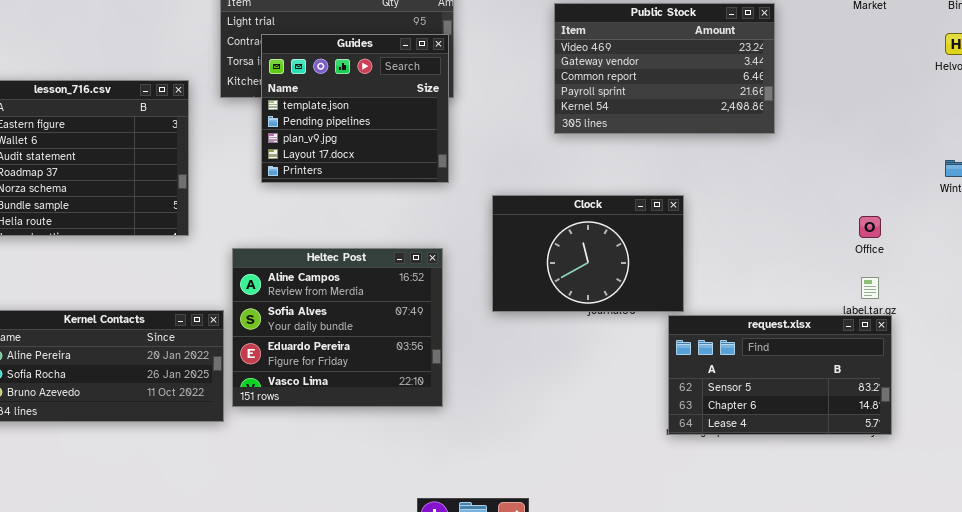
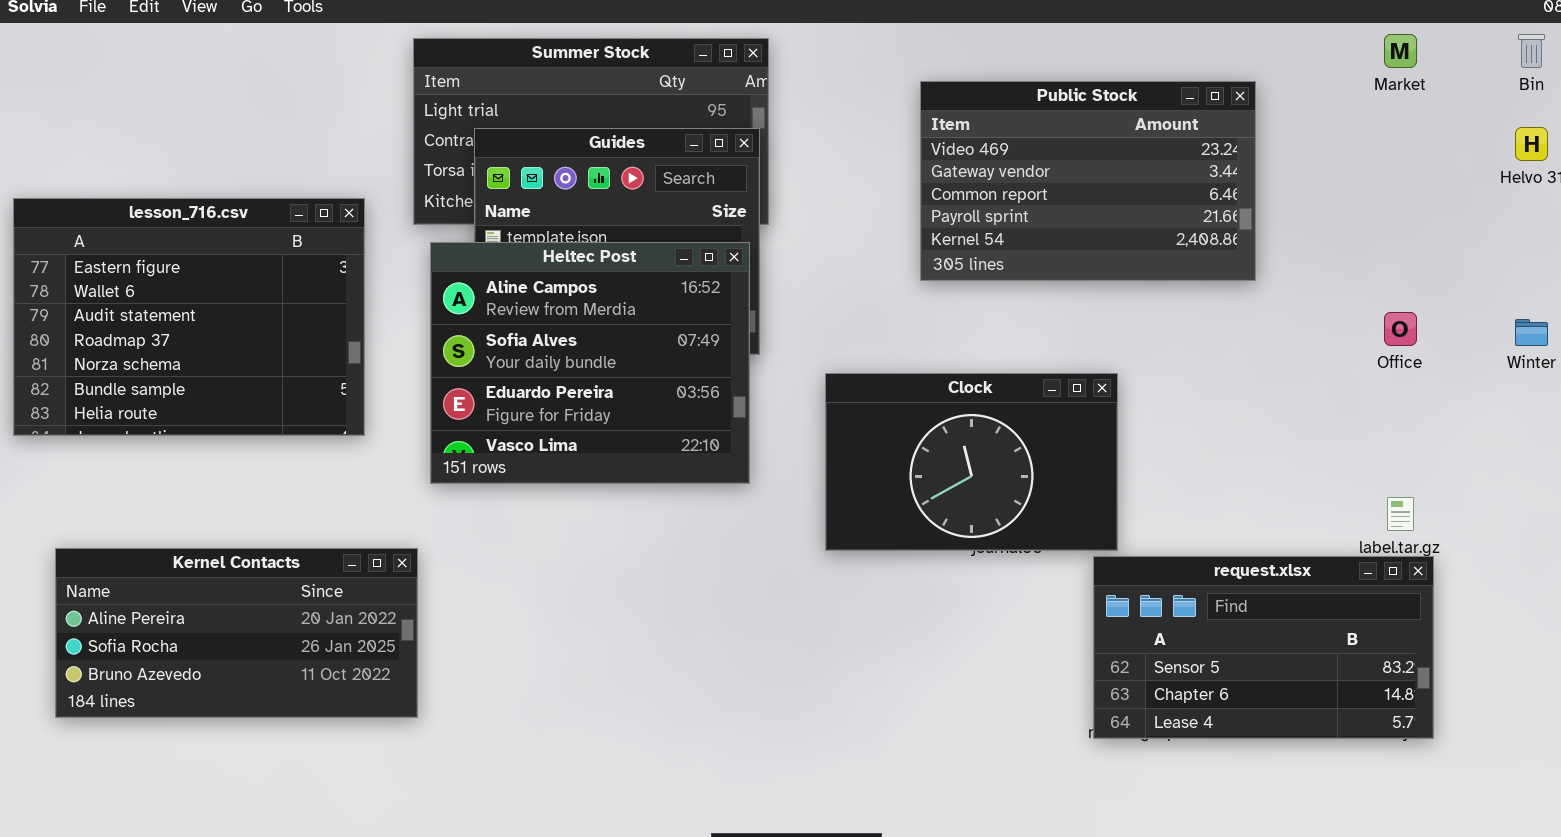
Office: [859,216,881,238] -> [1384,312,1417,346], moved
Heltec Post: [232,248,443,407] -> [430,242,750,484], moved

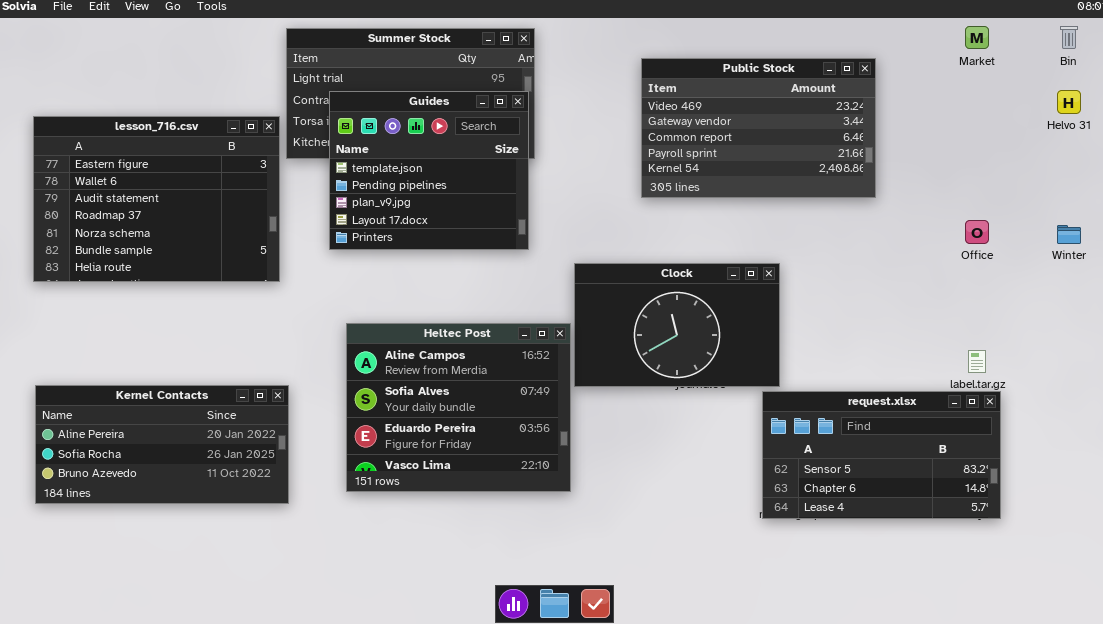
lesson_716.csv: [13,198,365,436] -> [33,116,280,282], moved
Heltec Post: [430,242,750,484] -> [346,323,571,492], moved

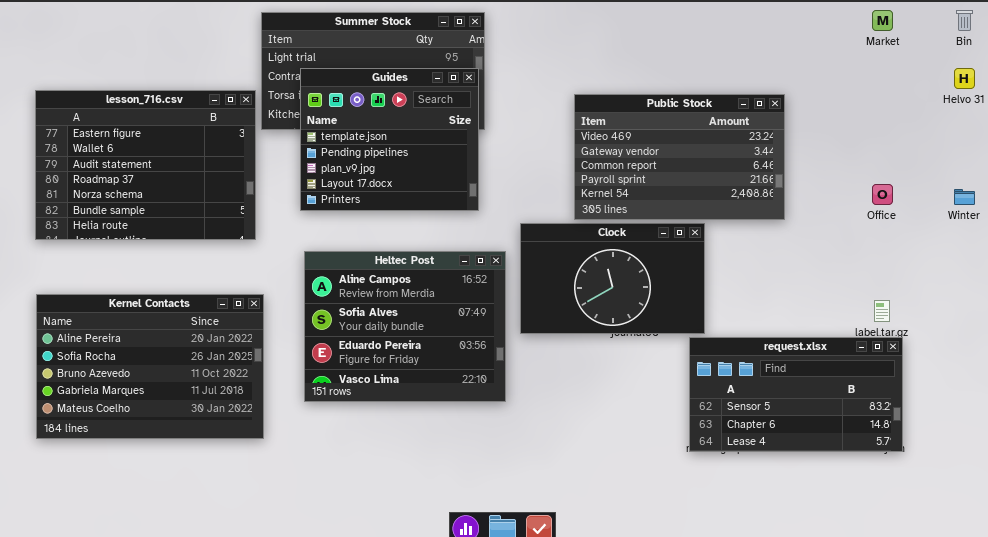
Public Stock: [641,58,876,198] -> [574,94,785,220], moved
Heltec Post: [346,323,571,492] -> [304,251,506,402], moved
Kernel Contacts: [35,385,289,504] -> [36,294,264,439], resized

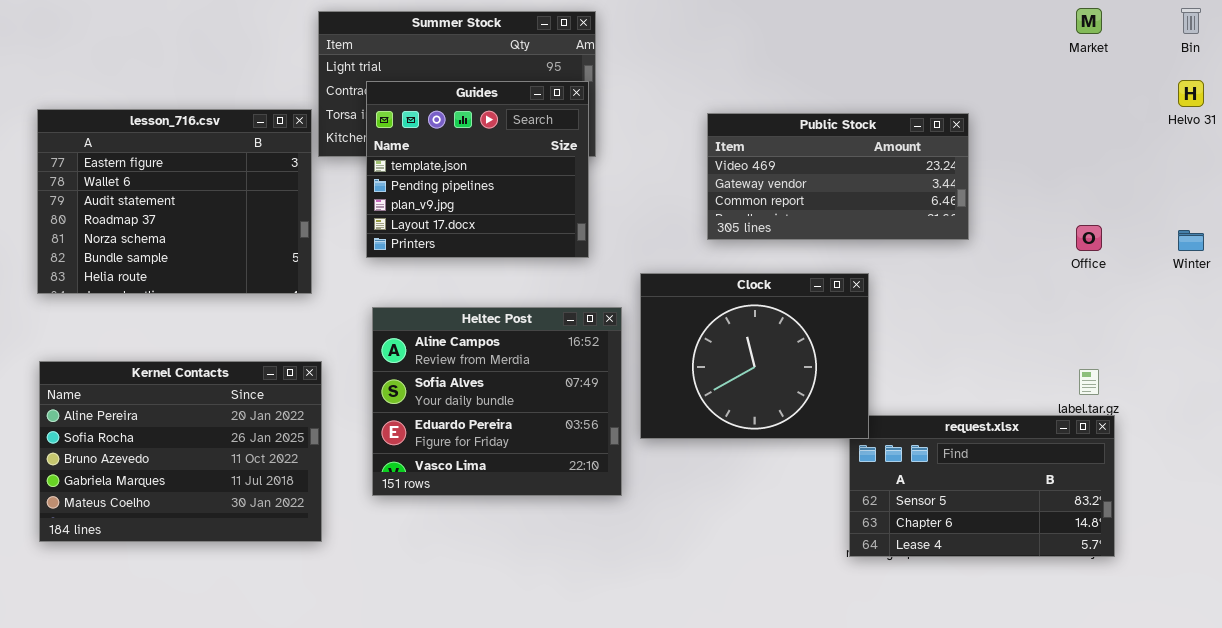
Public Stock: [574,94,785,220] -> [707,113,969,240], resized
Clock: [520,223,705,334] -> [640,273,869,439], resized

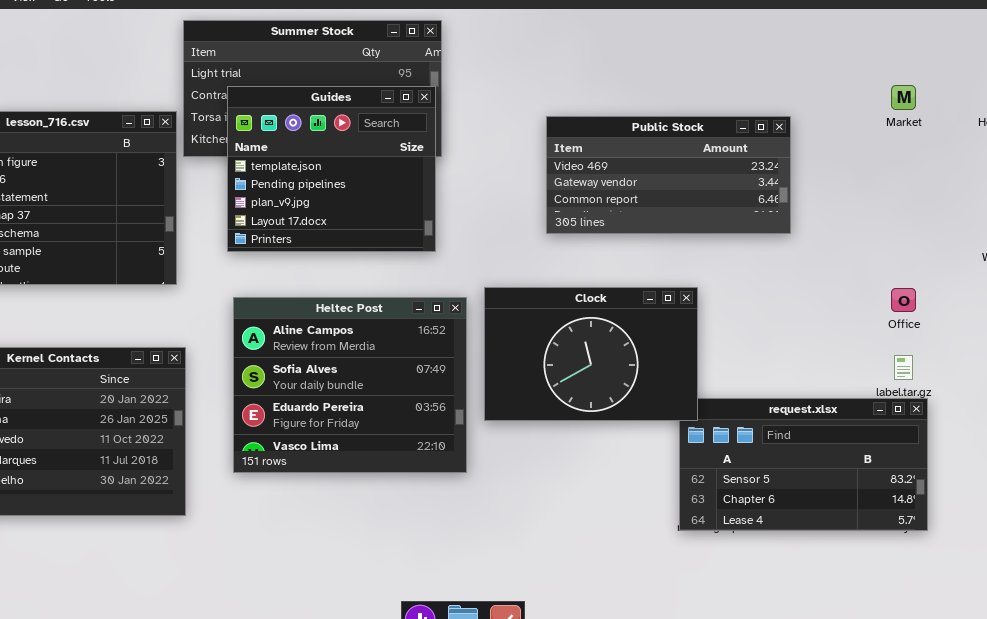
Market: [1076,8,1102,34] -> [891,85,916,110], moved
Office: [1076,225,1102,251] -> [891,288,916,312], moved
Clock: [640,273,869,439] -> [484,287,698,421], resized

